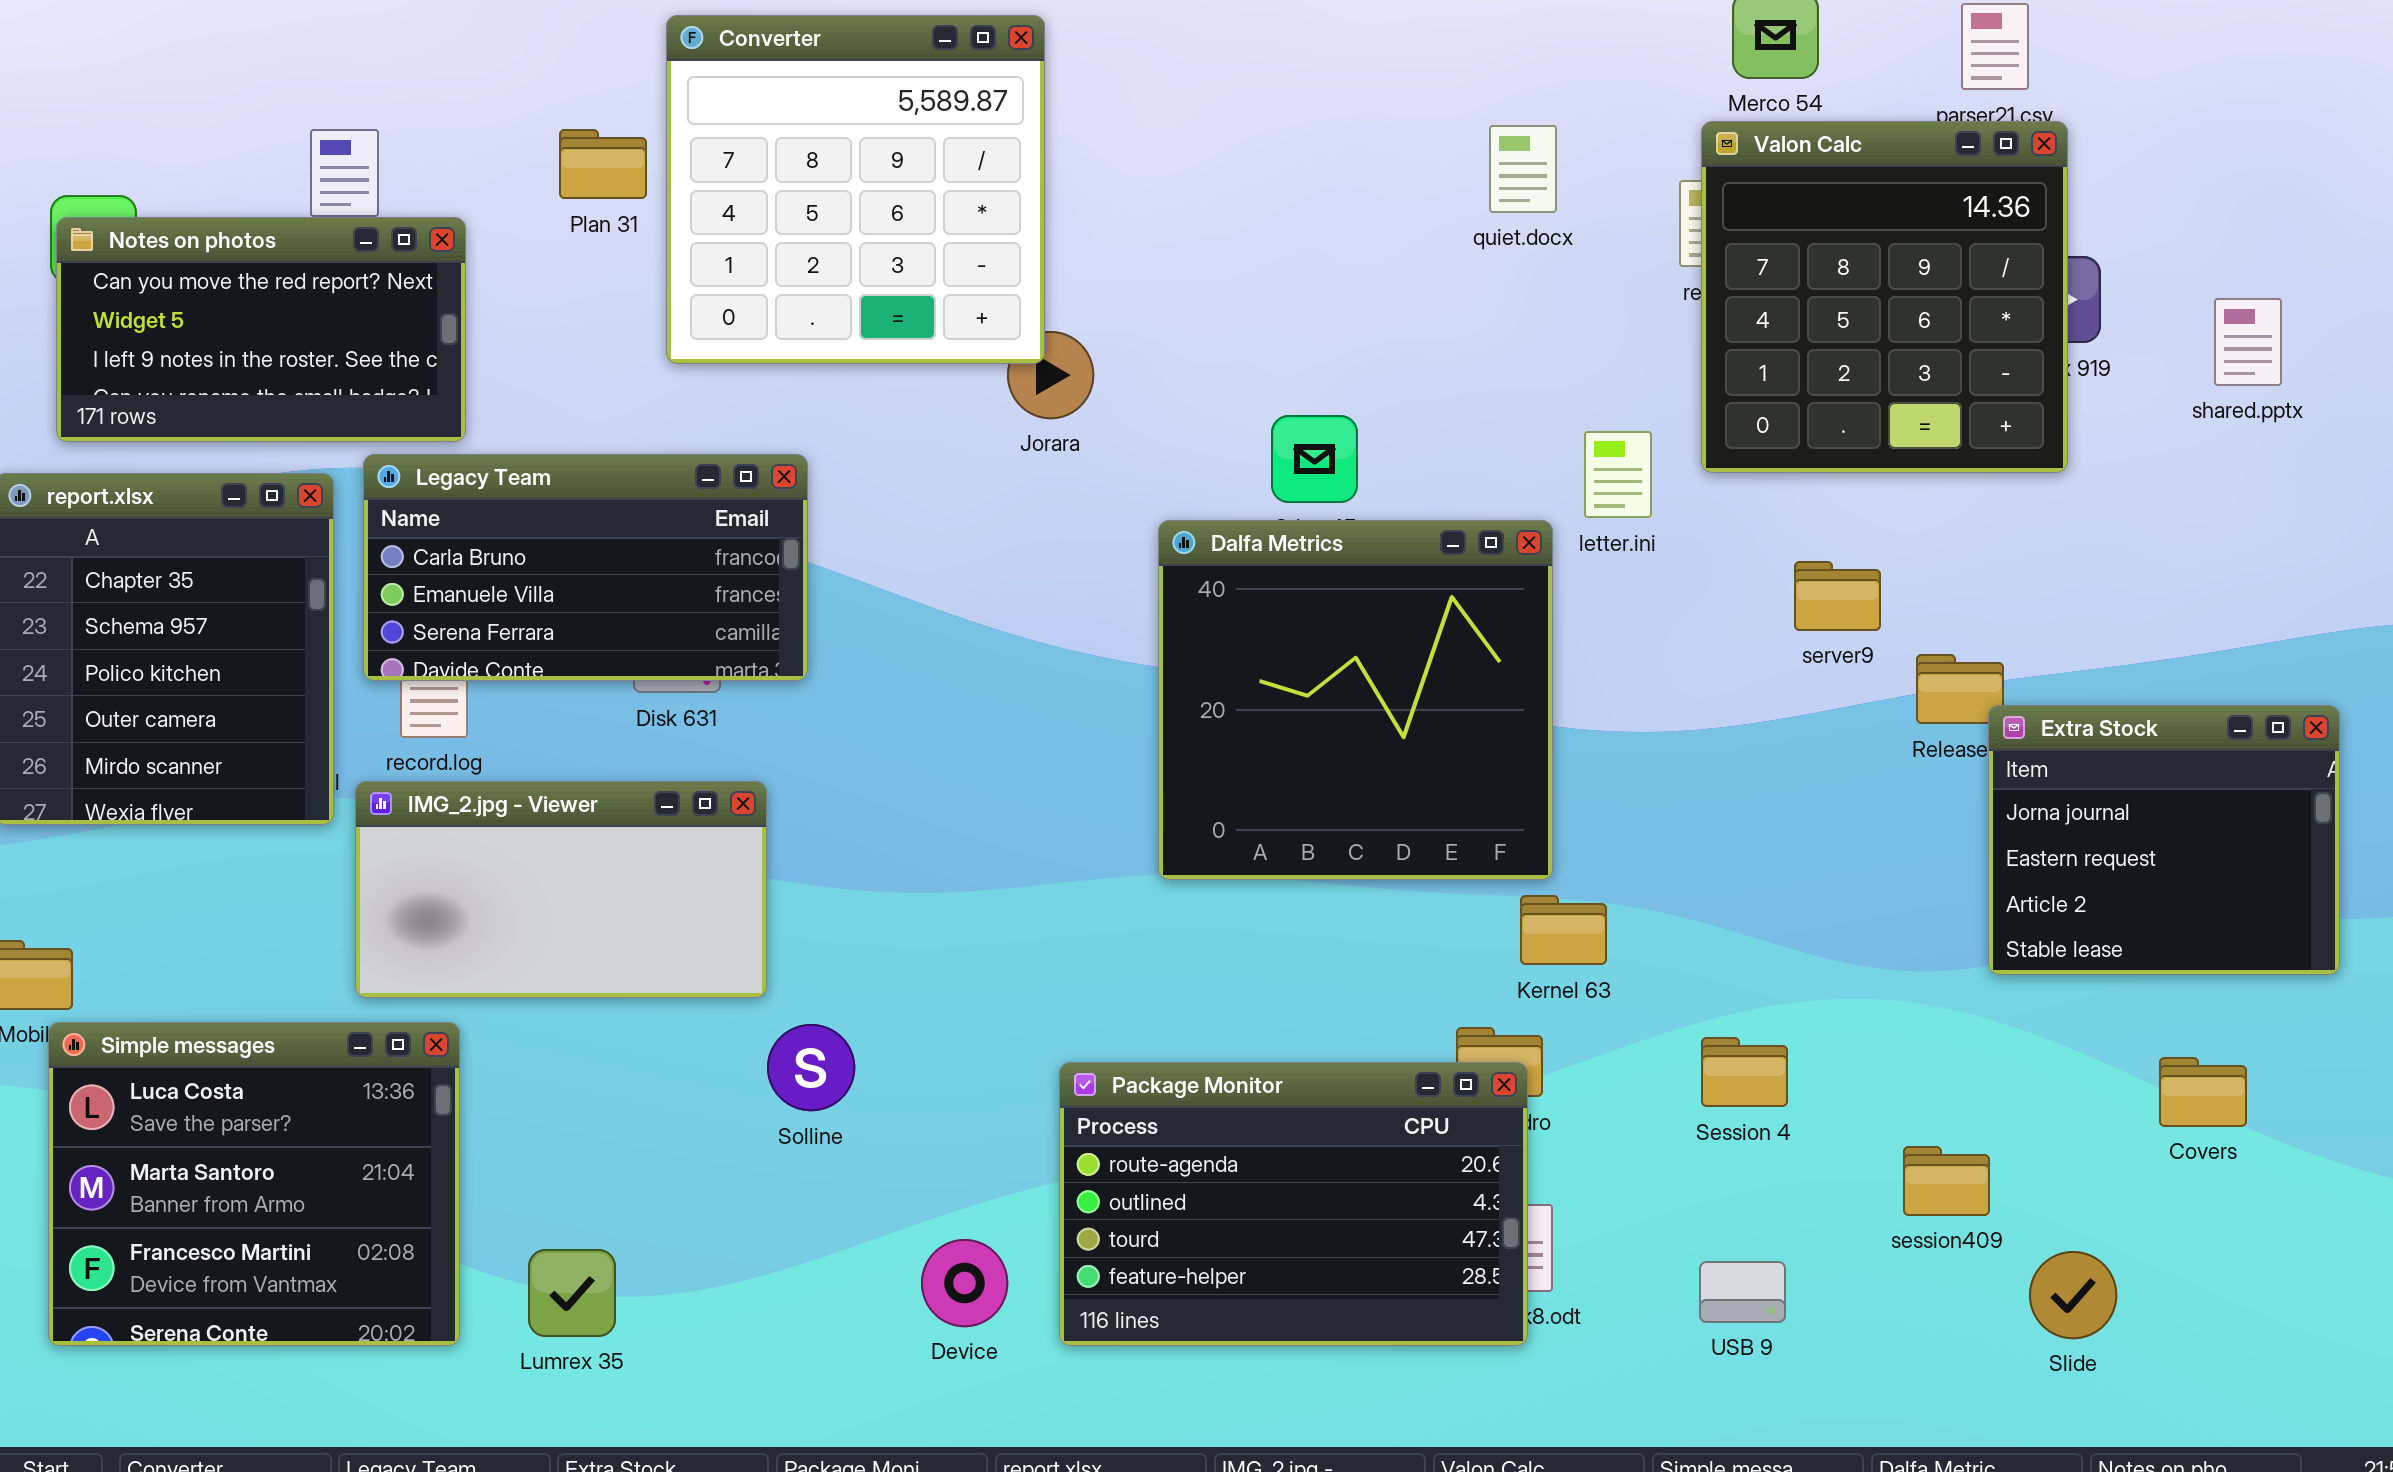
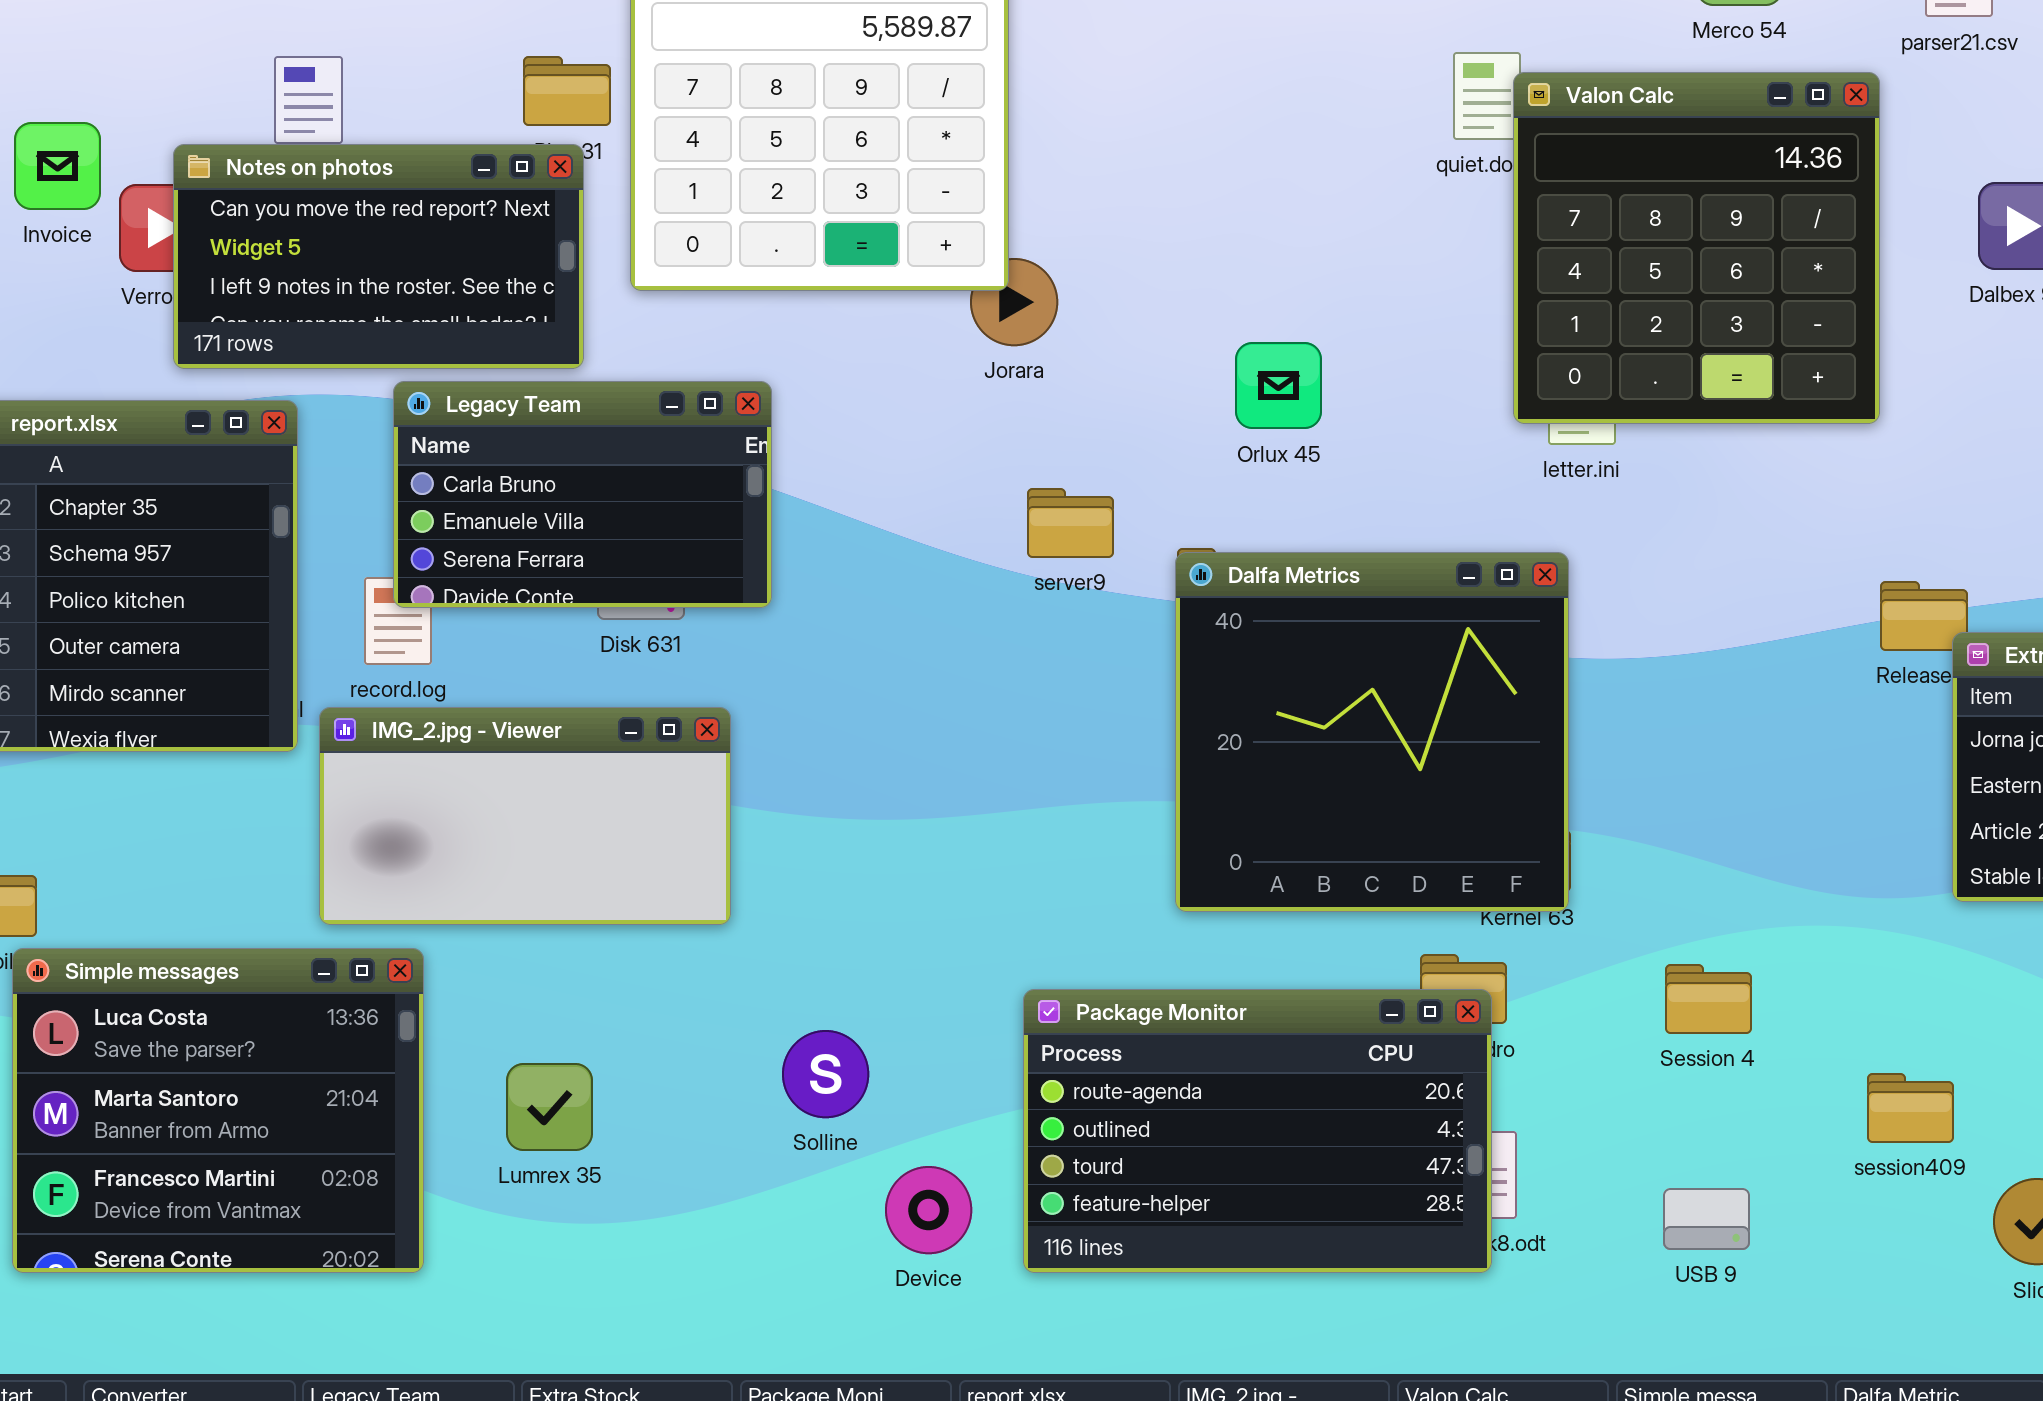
Valon Calc: [1701,121,2068,473] -> [1513,72,1880,424], moved
Notes on photos: [56,217,466,442] -> [173,144,584,369], moved
Legacy Team: [363,454,808,681] -> [393,381,772,608], resized
Dalfa Metrics: [1158,520,1553,880] -> [1175,552,1569,912], moved
server9: [1794,561,1881,631] -> [1027,488,1114,558], moved
Solline: [767,1024,855,1111] -> [782,1030,869,1118], moved
Lumrex 35: [528,1249,616,1337] -> [506,1063,593,1151], moved

